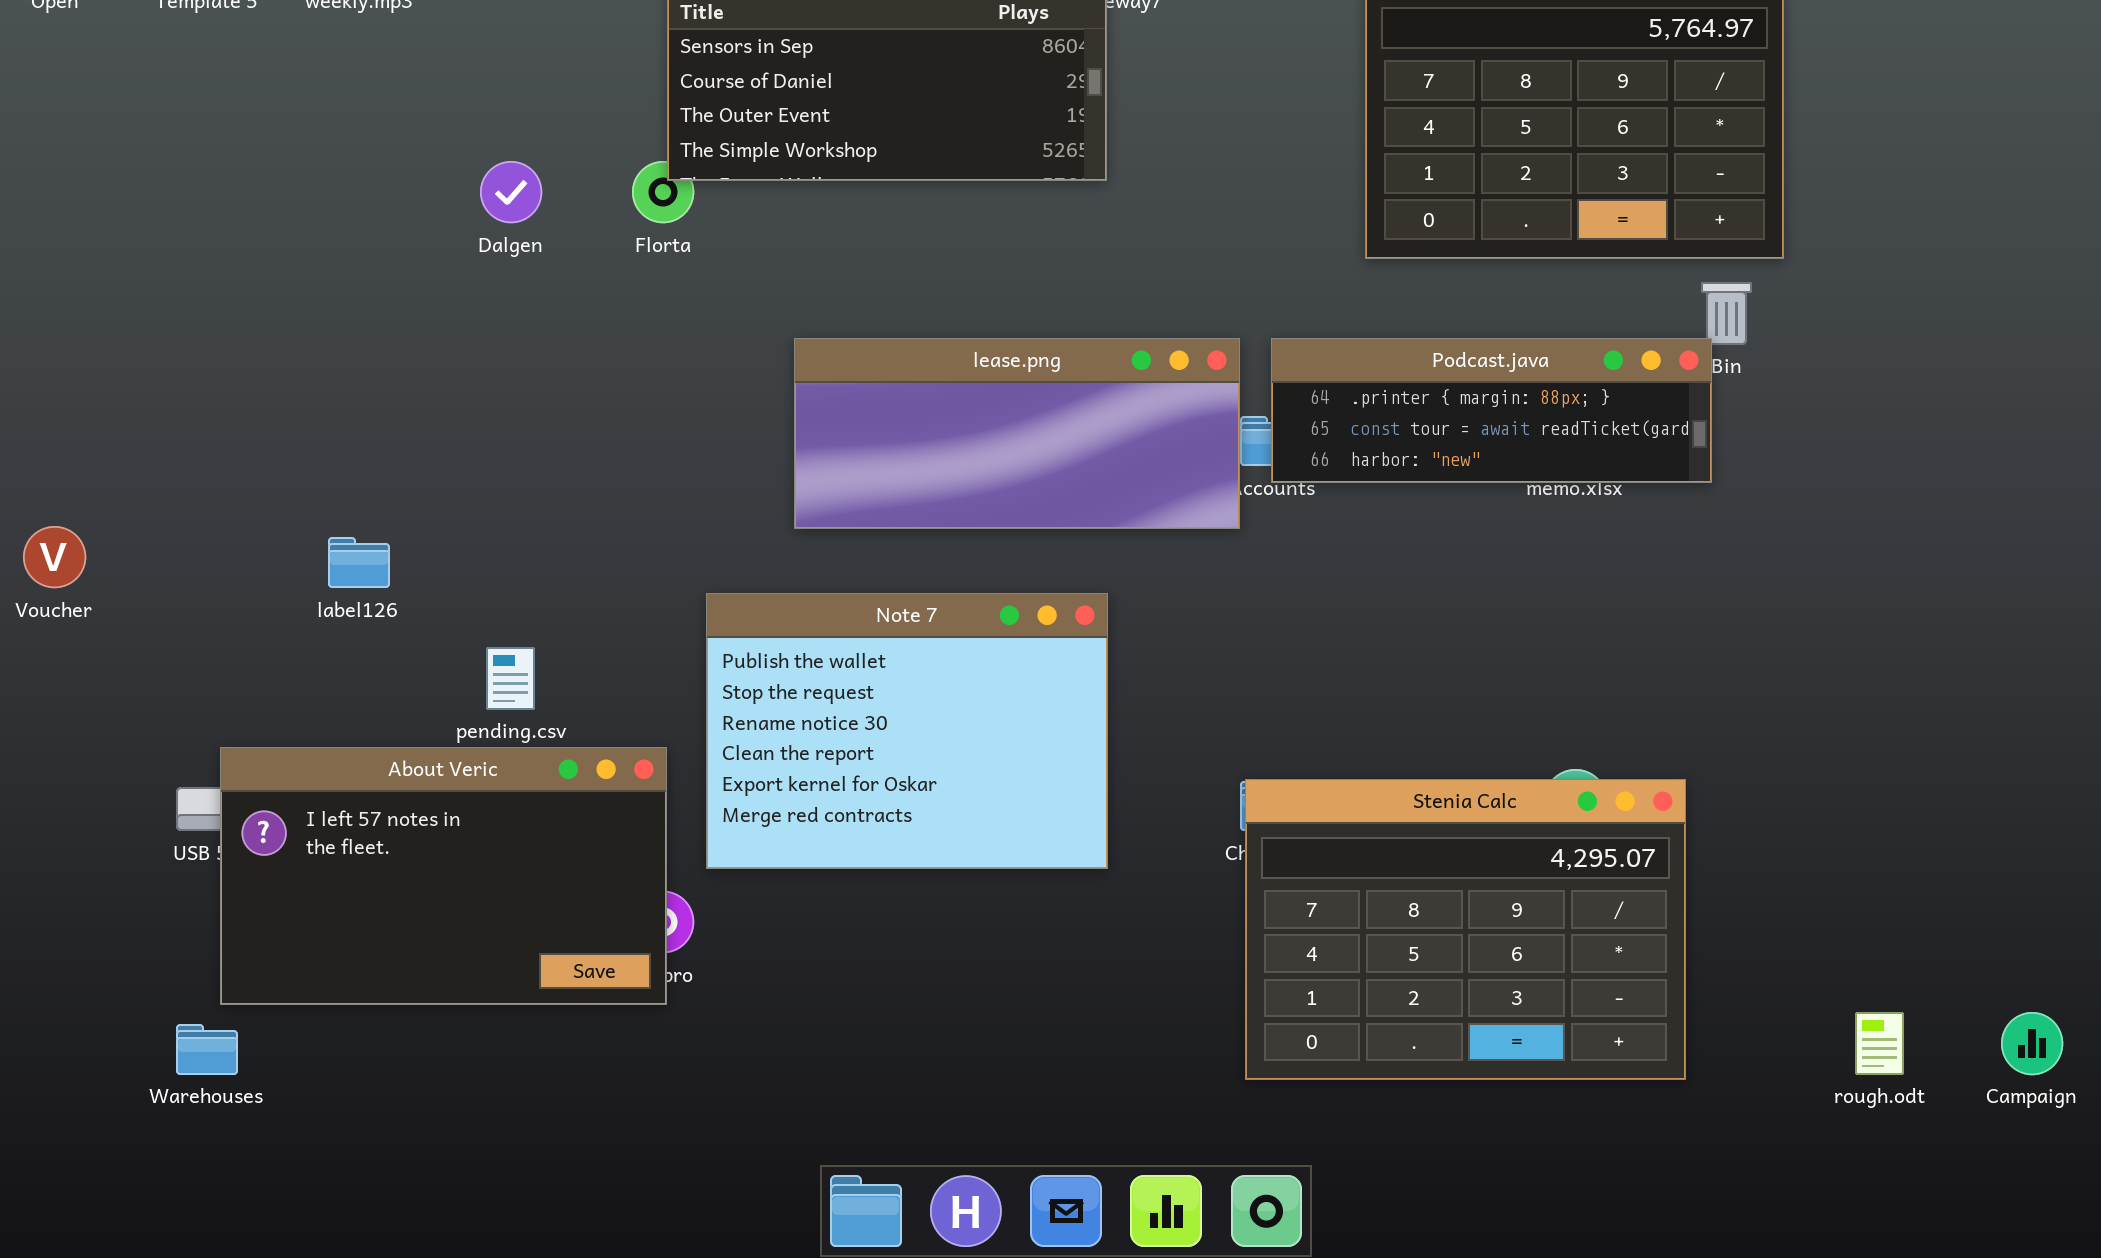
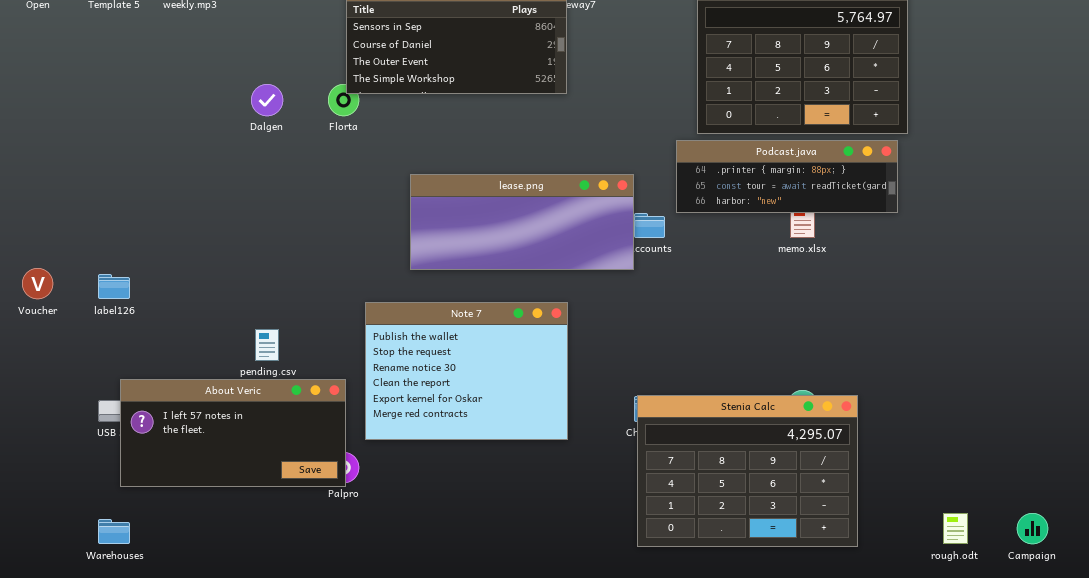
Podcast.java: [1271,338,1712,483] -> [676,140,898,213], moved
label126: [328,537,390,588] -> [98,274,130,299], moved
About Veric: [220,747,667,1005] -> [120,379,346,487], resized

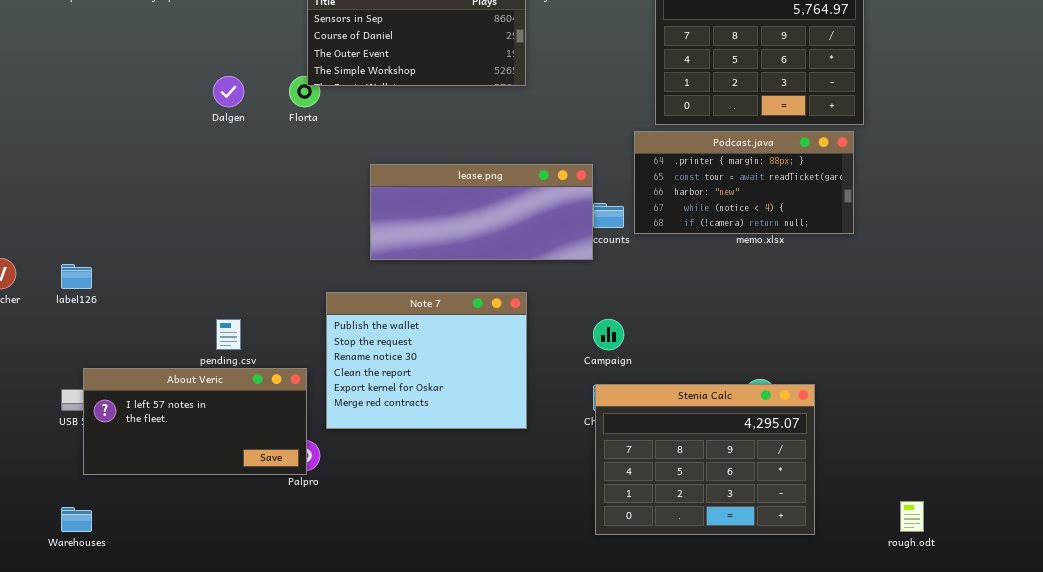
Podcast.java: [676,140,898,213] -> [634,131,854,234], resized
Campaign: [1017,513,1048,544] -> [593,319,624,350], moved

